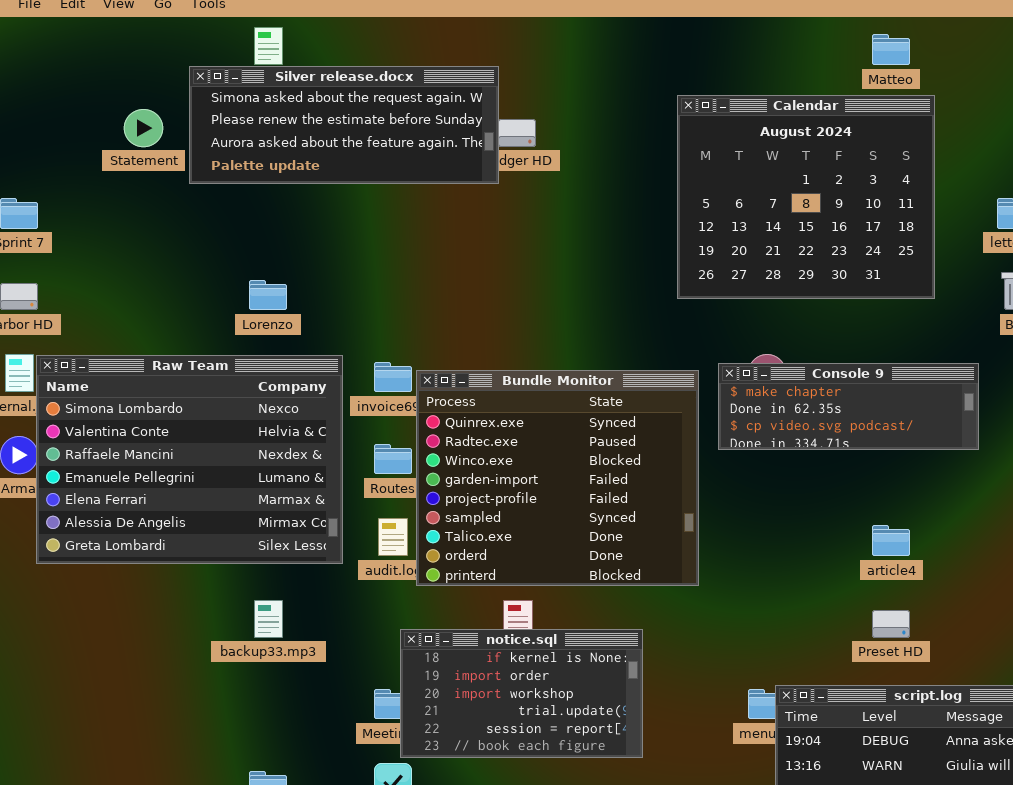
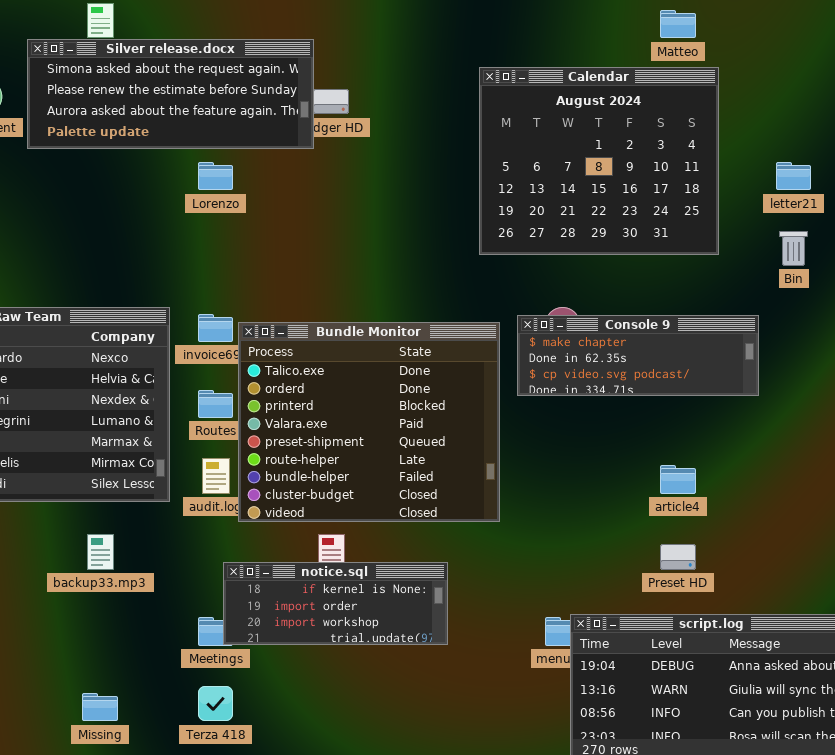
Lorenzo: [249,280,287,310] -> [198,162,233,190], moved
Bundle Monitor: [416,370,699,586] -> [238,322,500,522], scrolled down 6 rows
notice.sql: [400,629,643,758] -> [223,562,448,645], resized

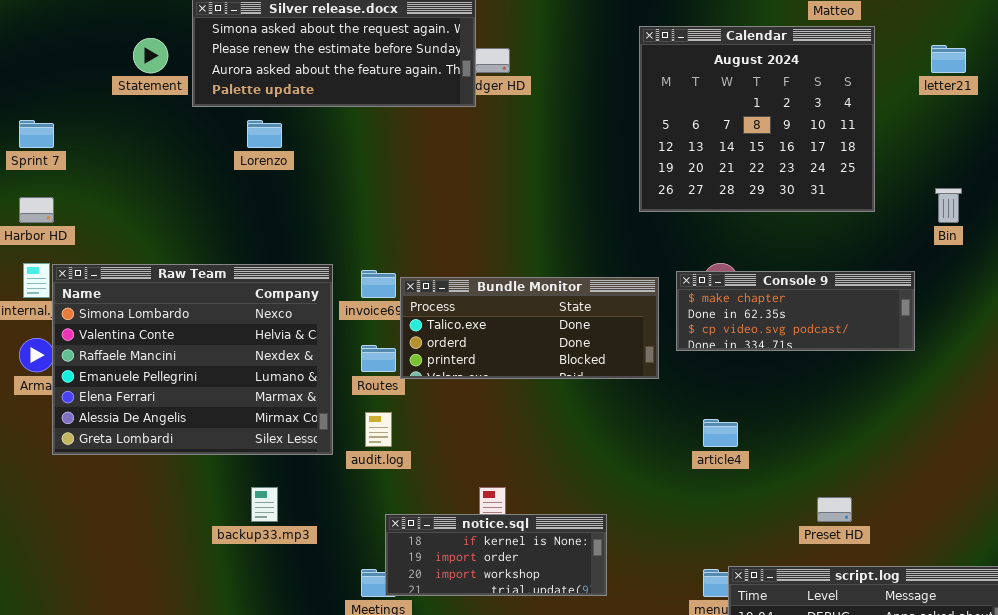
Lorenzo: [198,162,233,190] -> [247,120,282,148], moved
letter21: [776,162,811,190] -> [931,45,966,73], moved
Bundle Monitor: [238,322,500,522] -> [400,277,659,379], resized
article4: [660,465,696,494] -> [703,419,738,447], moved

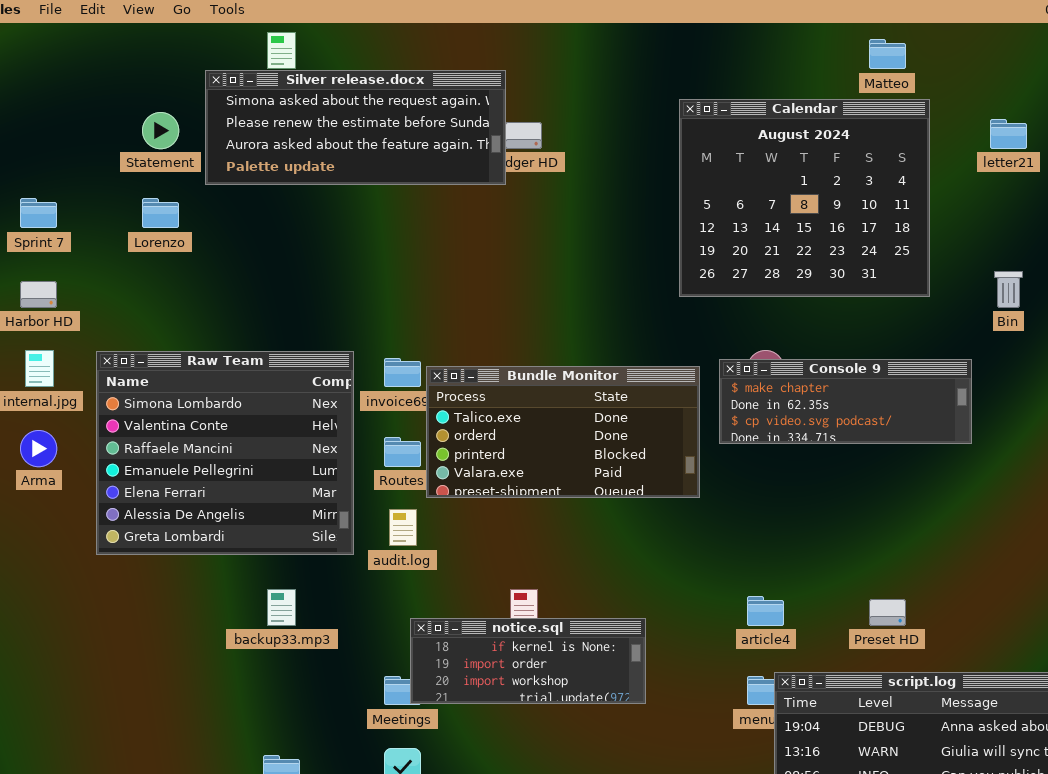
Lorenzo: [247,120,282,148] -> [142,198,179,228], moved
Raw Team: [52,264,333,455] -> [96,351,354,555], resized
Bundle Monitor: [400,277,659,379] -> [426,366,700,498], resized
article4: [703,419,738,447] -> [747,596,784,626], moved

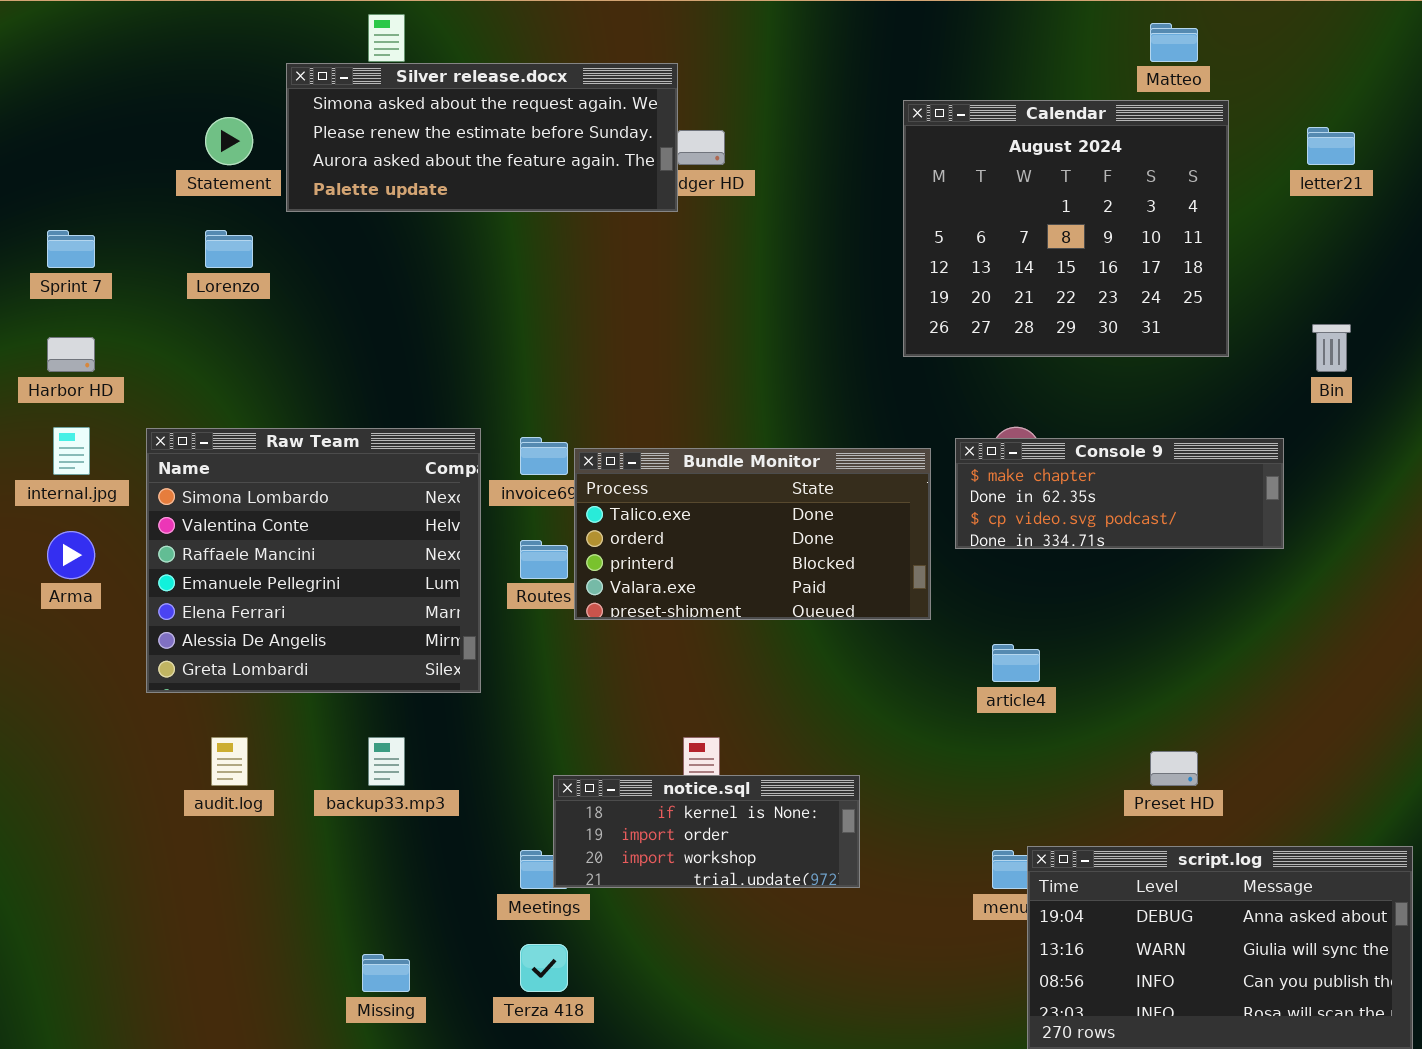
audit.log: [389,509,417,546] -> [211,737,248,786], moved
article4: [747,596,784,626] -> [992,644,1040,682], moved

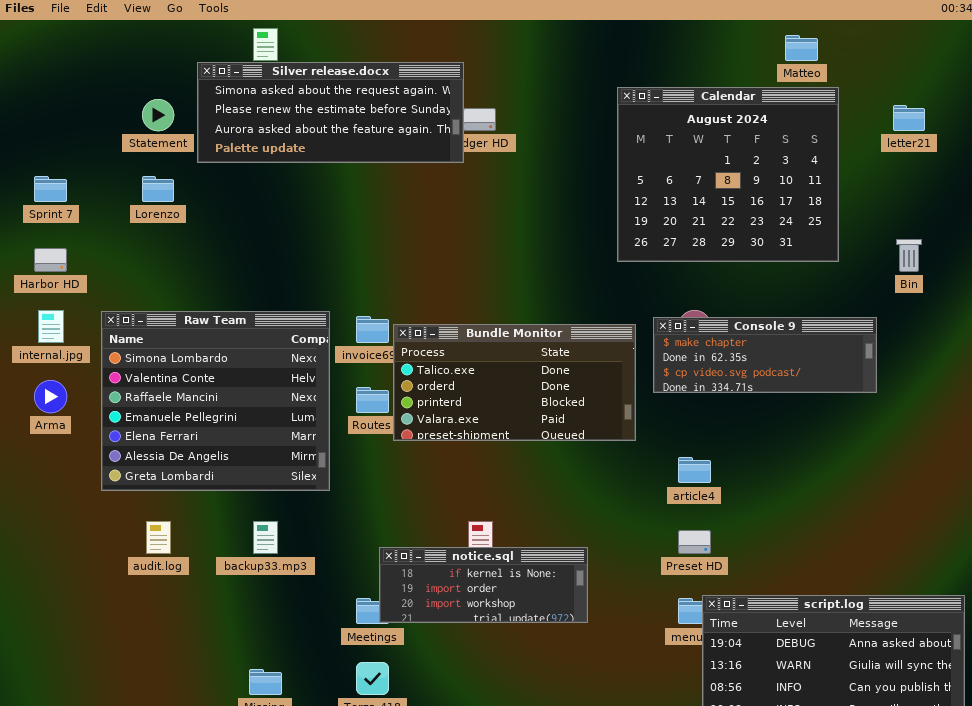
Preset HD: [1150,751,1198,786] -> [678,530,711,554], moved

